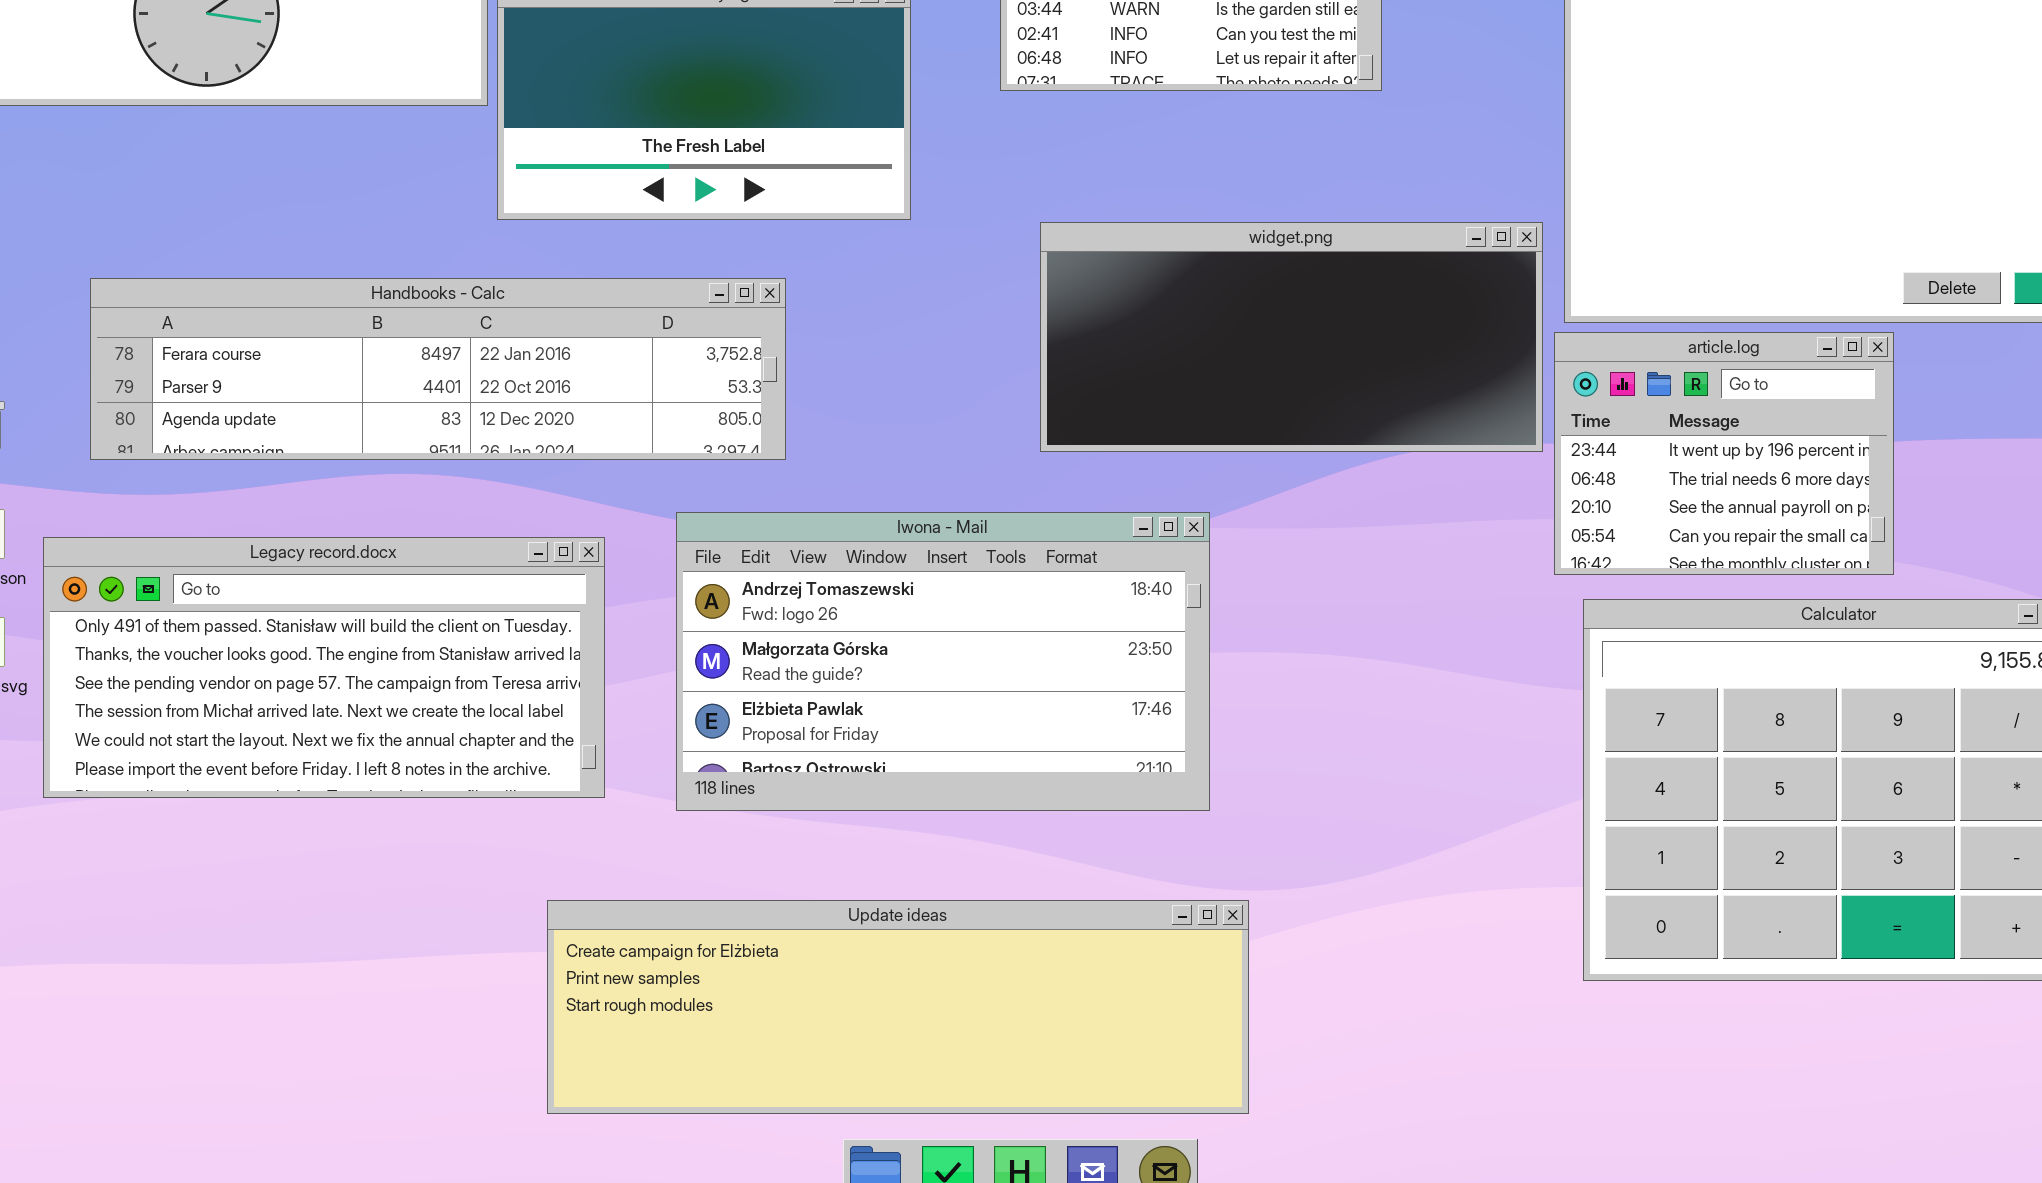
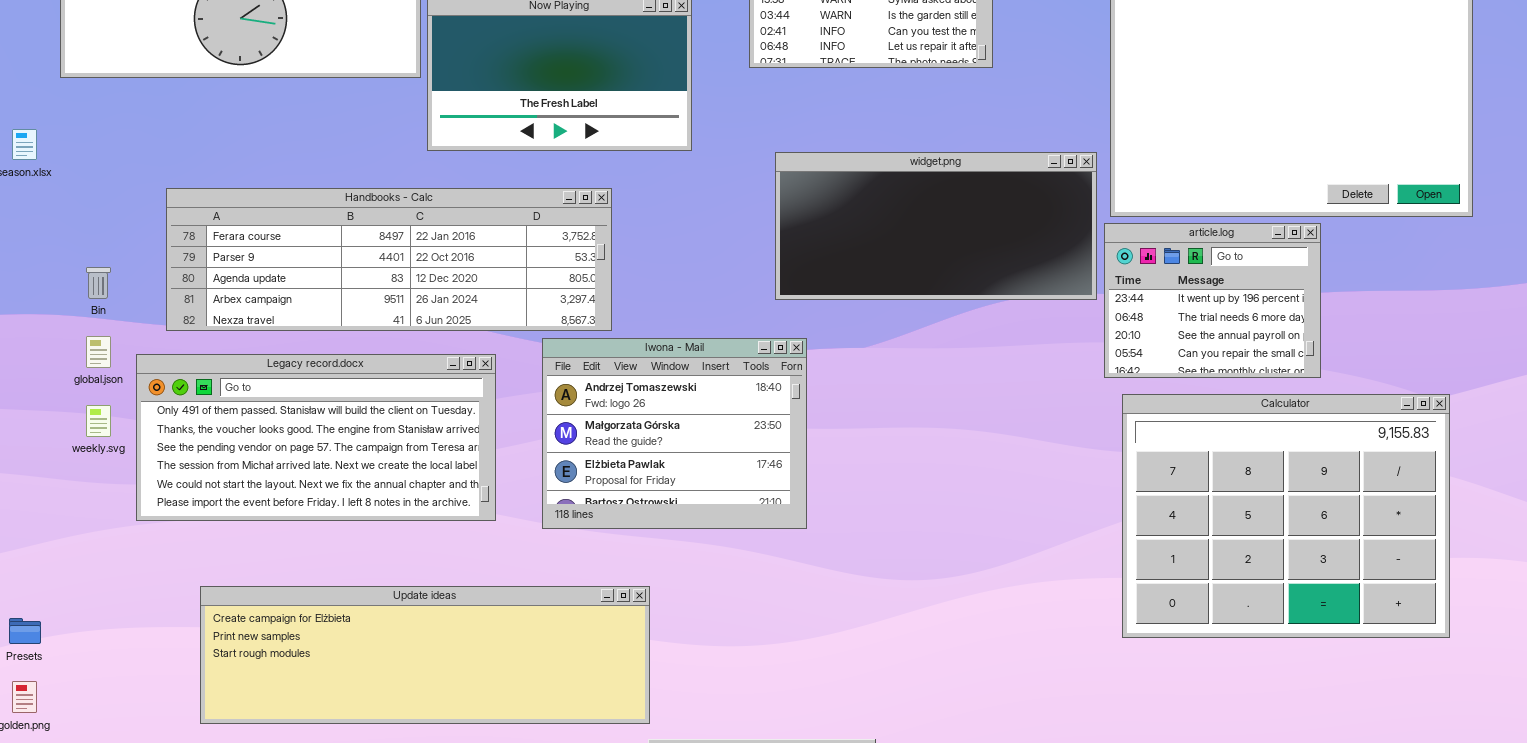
Handbooks - Calc: [90,278,786,460] -> [166,188,612,331], resized
Iwona - Mail: [676,512,1210,811] -> [542,338,807,529], resized
Update ideas: [547,900,1249,1114] -> [200,586,650,724], moved

